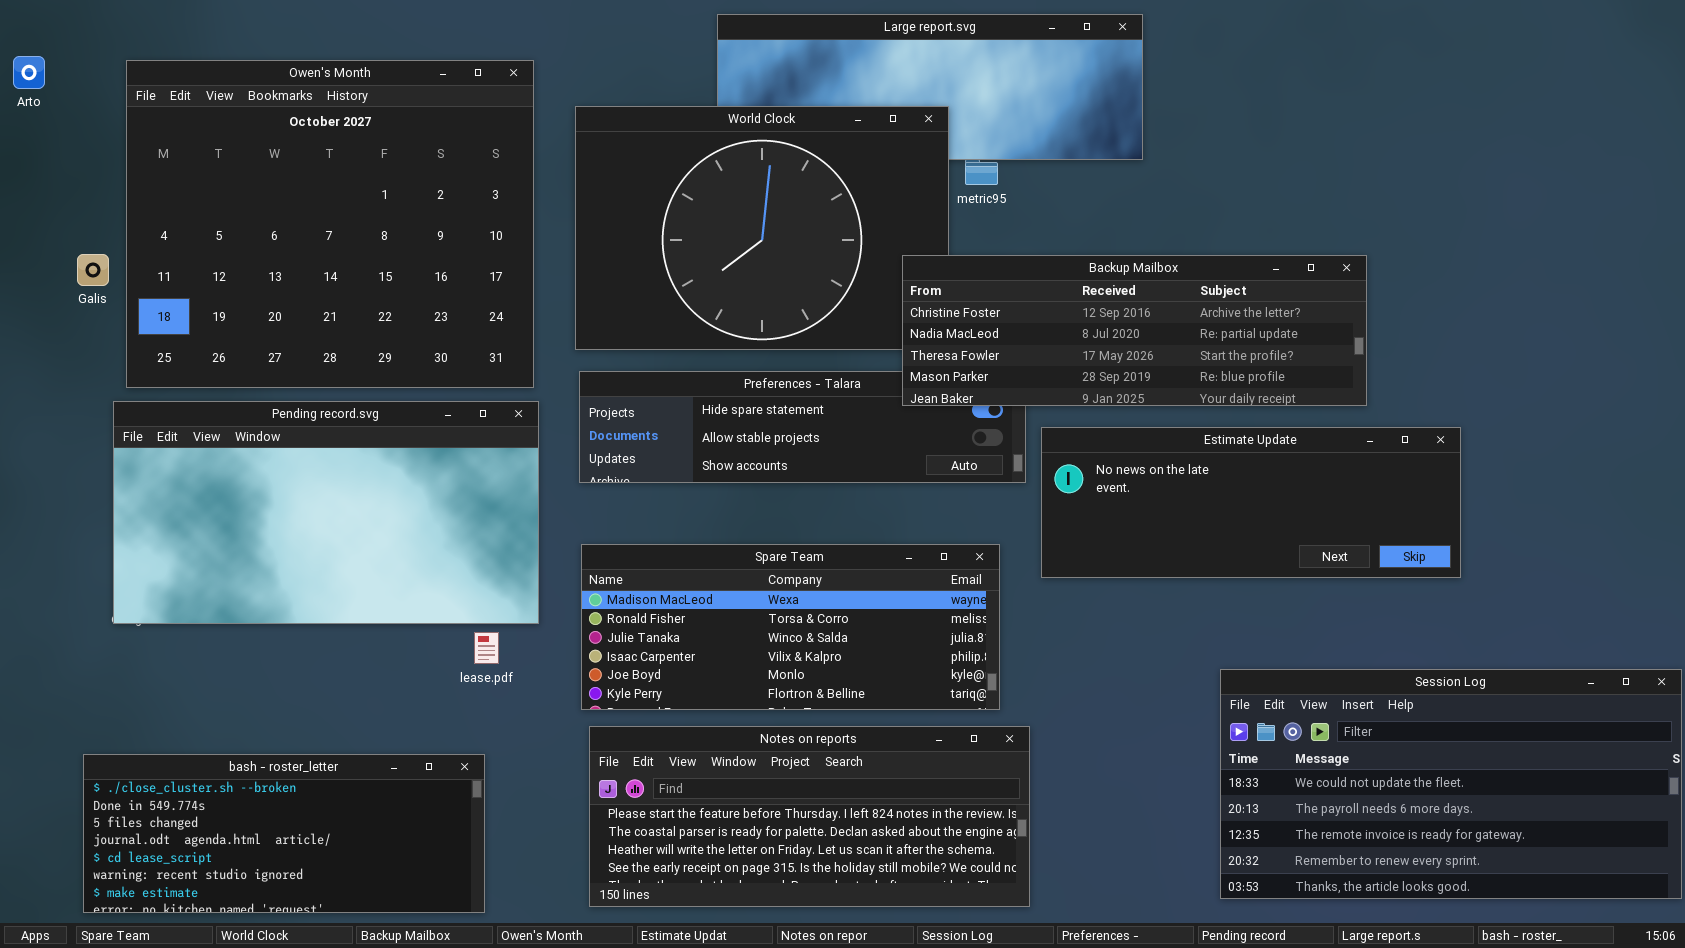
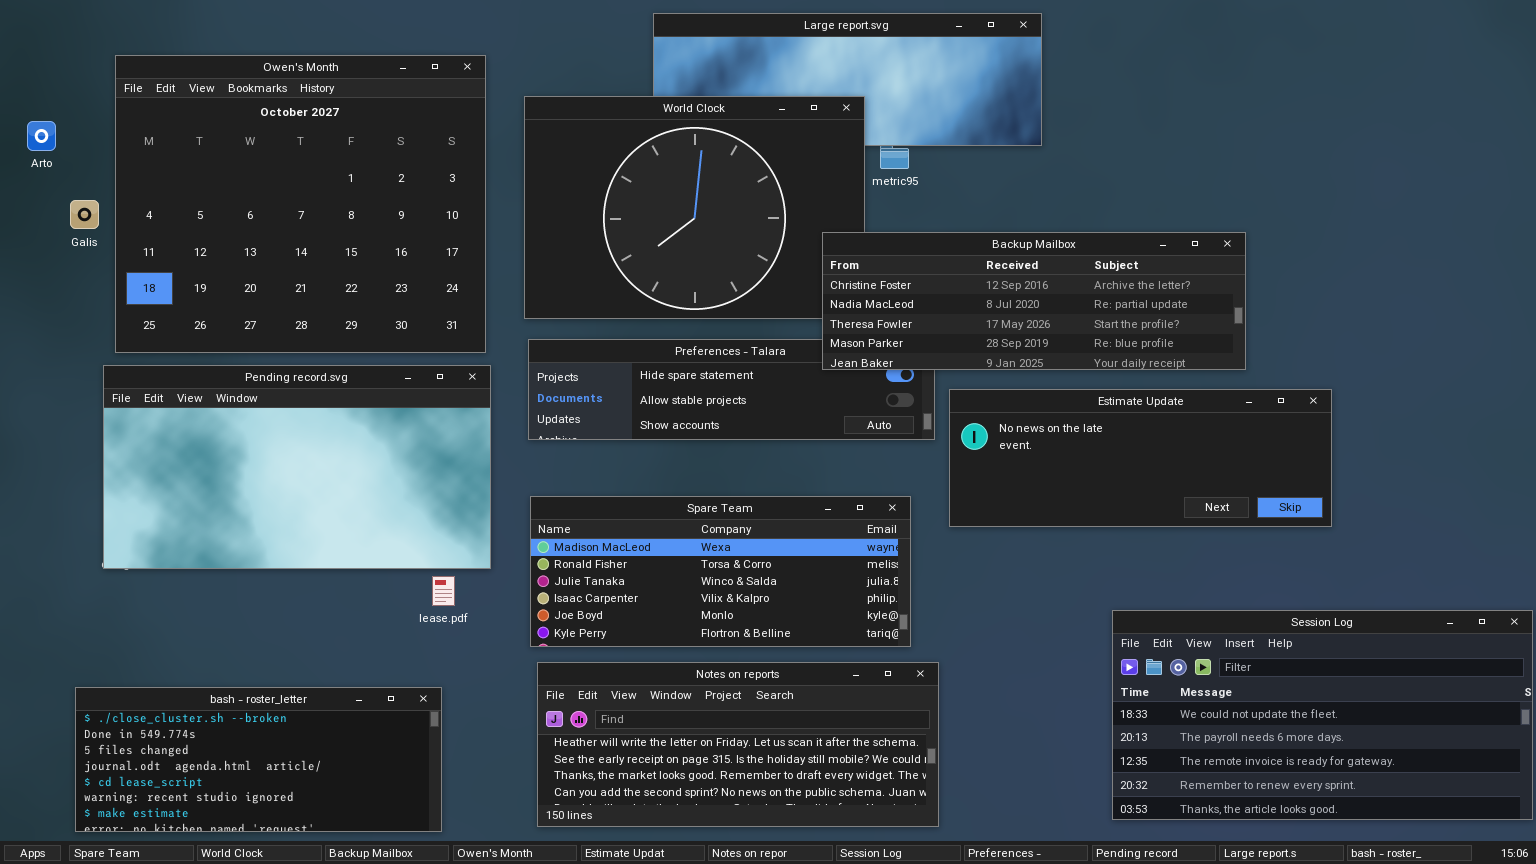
Arto: [13,56,45,89] -> [27,121,56,151], moved
Galis: [77,254,109,286] -> [70,200,99,229], moved
Notes on reports: [589,726,1030,907] -> [537,662,939,827], scrolled down 2 rows

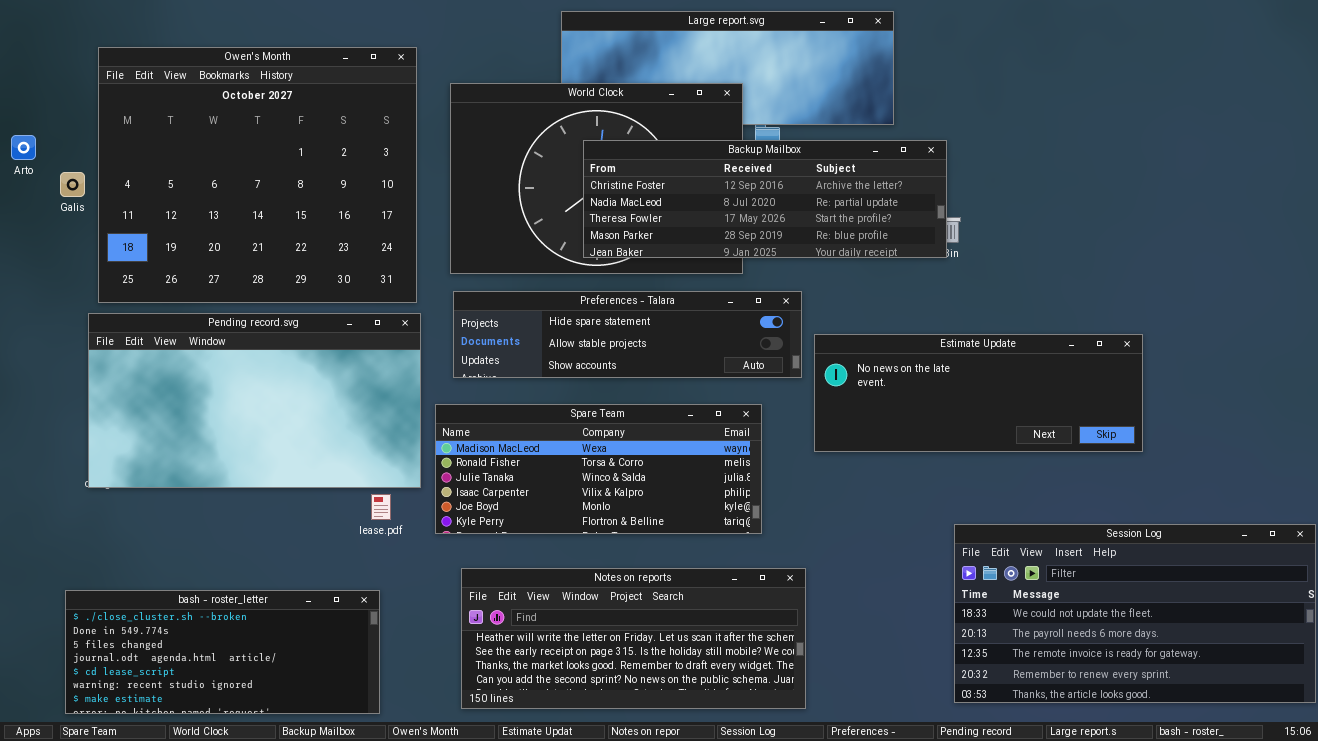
Arto: [27,121,56,151] -> [11,135,36,160], moved
Backup Mailbox: [822,232,1246,370] -> [583,140,947,258], moved
Spare Team: [530,496,911,647] -> [435,404,762,534], moved

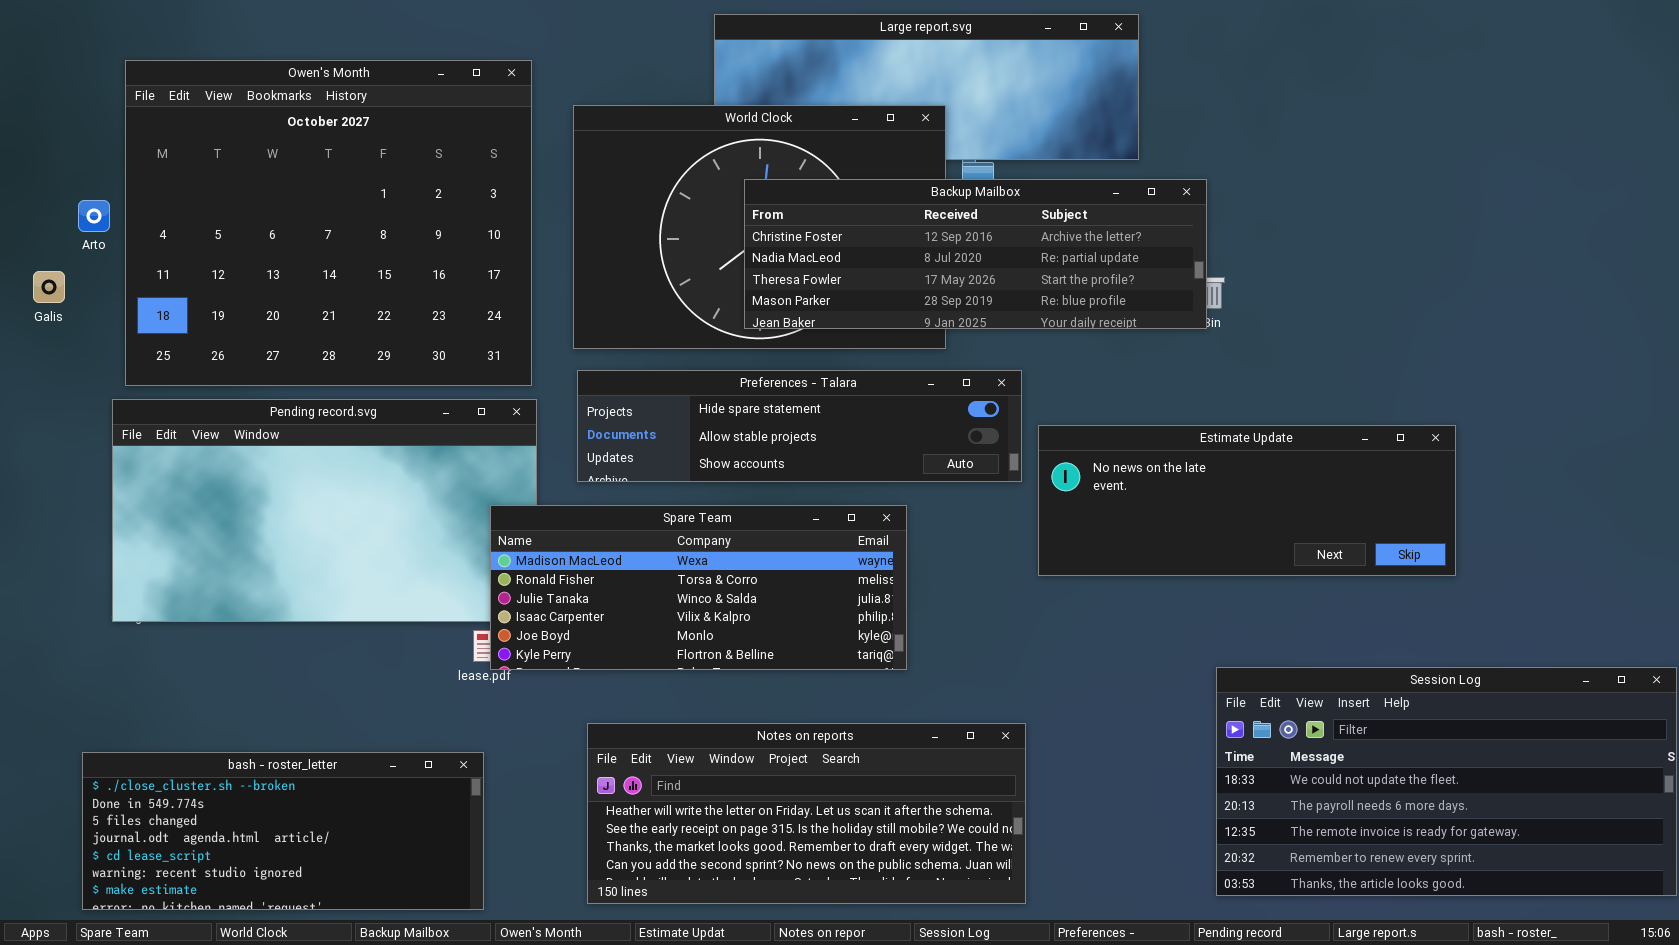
Arto: [11,135,36,160] -> [78,200,110,232], moved
Galis: [60,172,85,197] -> [33,271,65,303], moved
Spare Team: [435,404,762,534] -> [490,505,907,670], moved

